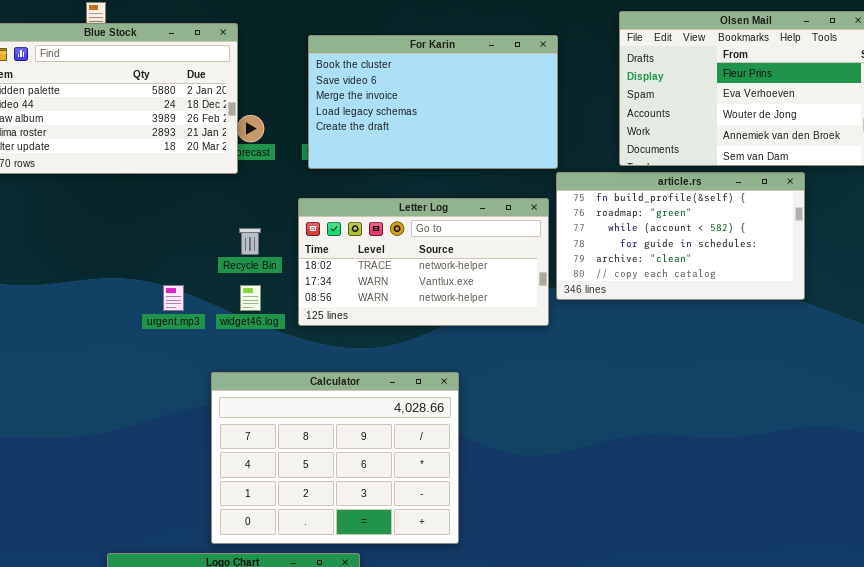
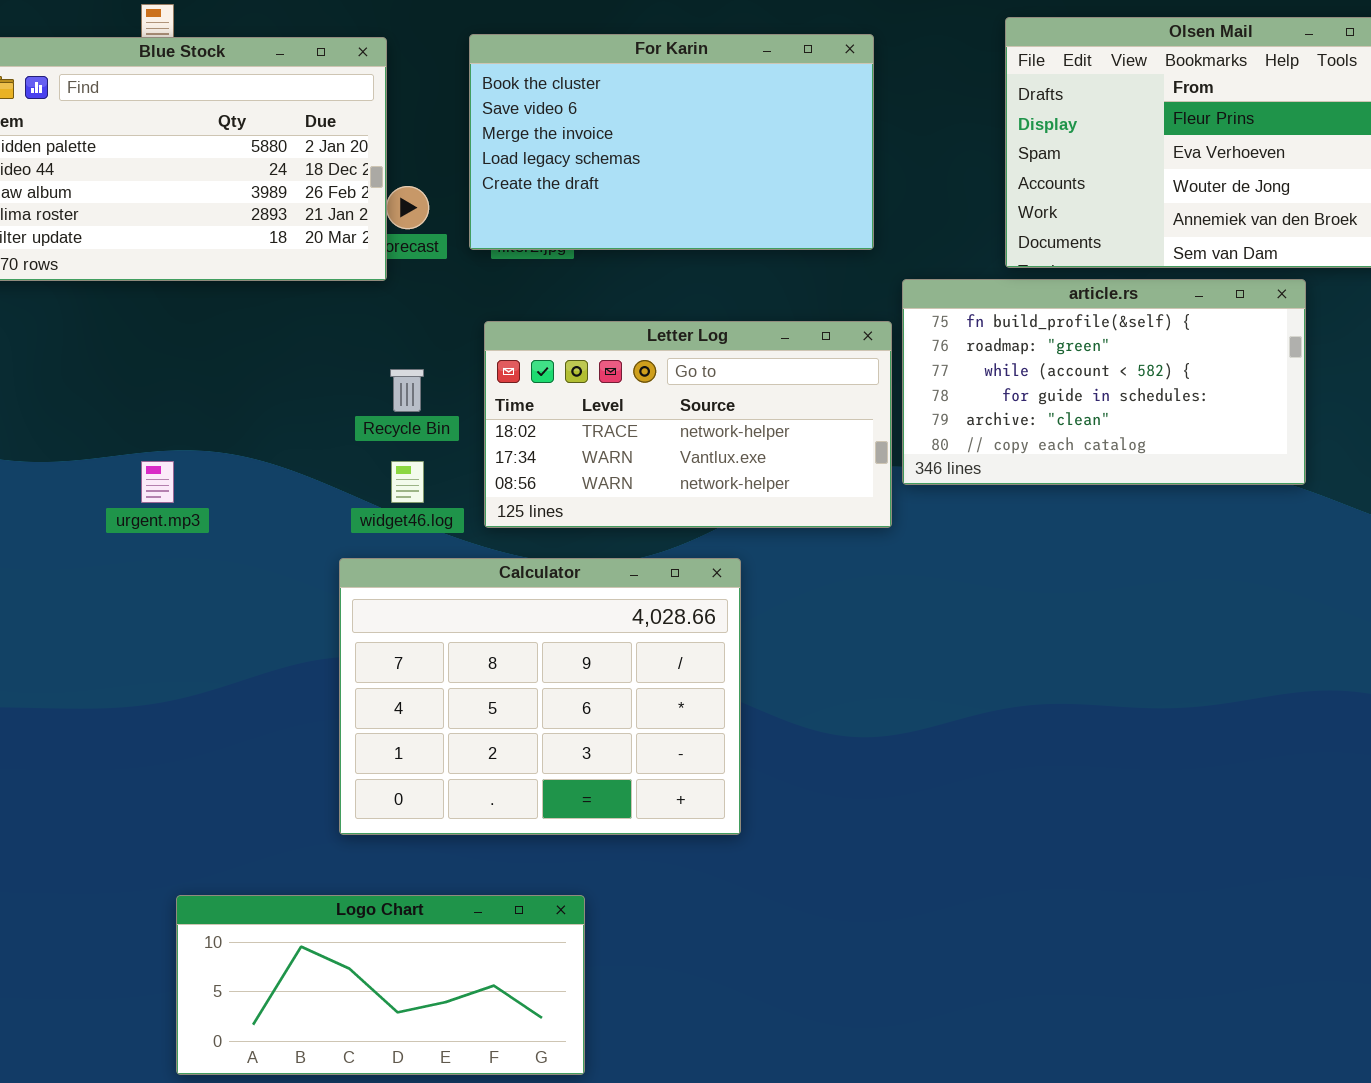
For Karin: [308,35,558,169] -> [469,34,874,250], moved
urgent.mp3: [163,285,184,311] -> [141,461,174,503], moved
Calculator: [211,372,459,544] -> [339,558,741,835], moved

